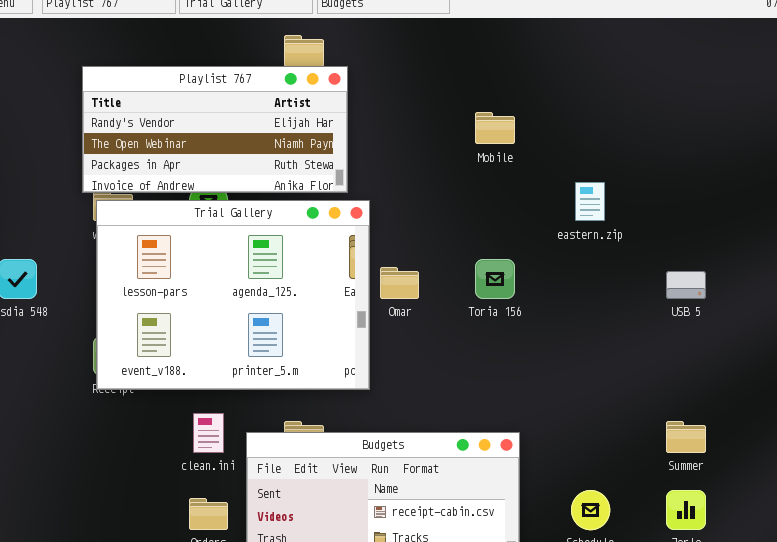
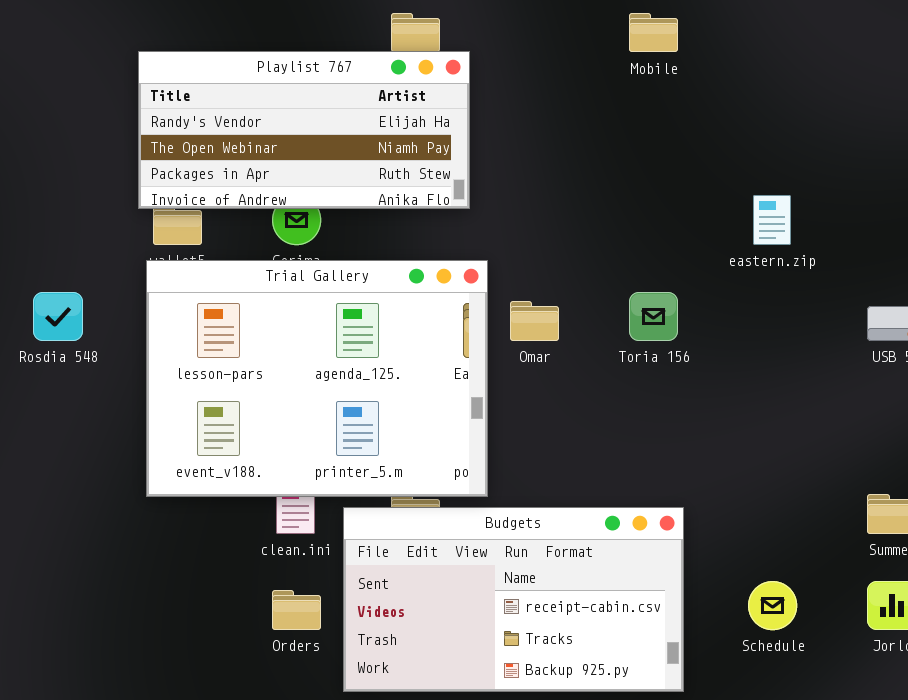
Mobile: [475,112,515,144] -> [629,13,678,52], moved
Trial Gallery: [96,200,370,390] -> [146,260,488,497], moved

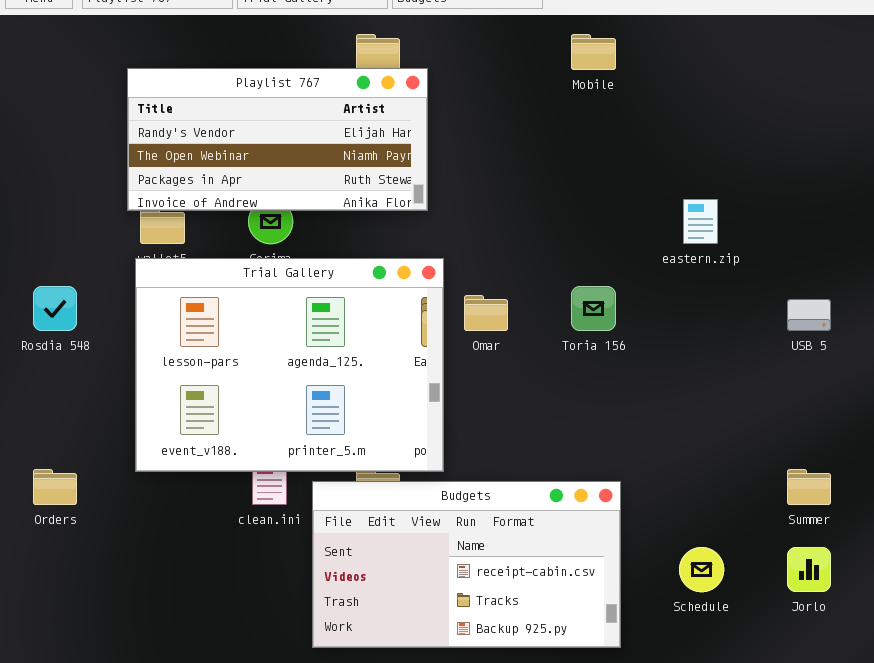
Orders: [272,590,321,630] -> [33,469,77,505], moved

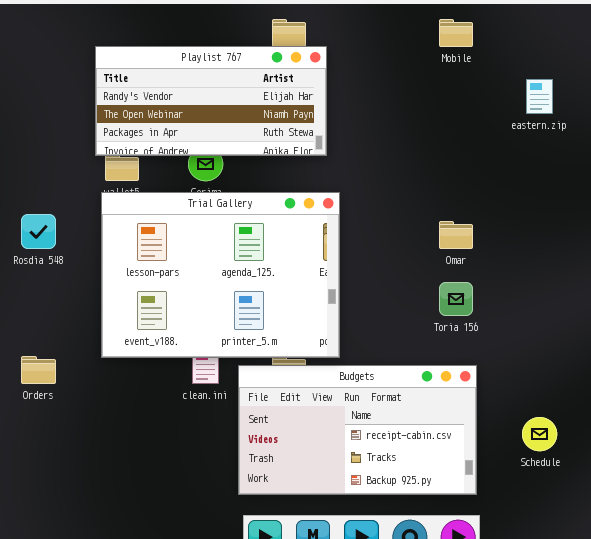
eastern.zip: [683,199,718,244] -> [526,79,553,114], moved
Toria 156: [571,286,616,331] -> [439,282,473,316], moved
Omar: [464,295,508,331] -> [439,221,473,249], moved

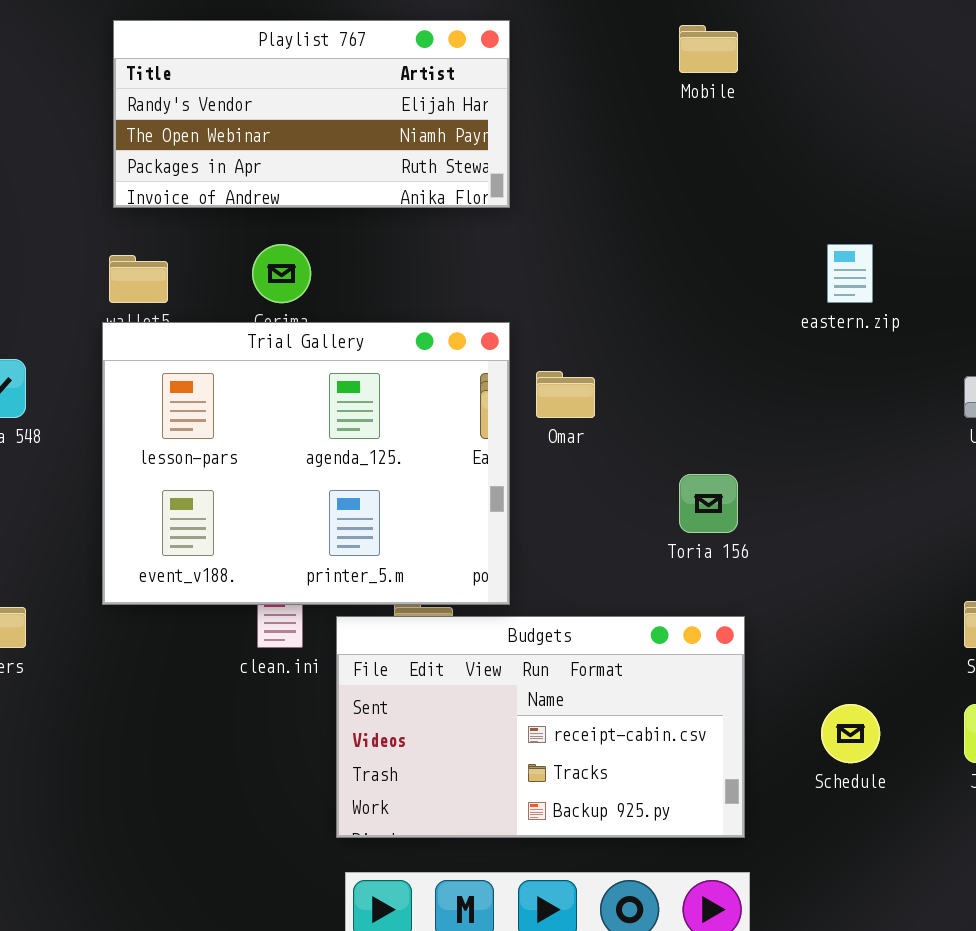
Playlist 767: [95,46,327,156] -> [113,20,510,208], moved
eastern.zip: [526,79,553,114] -> [827,244,873,303], moved
Omar: [439,221,473,249] -> [536,371,595,418], moved

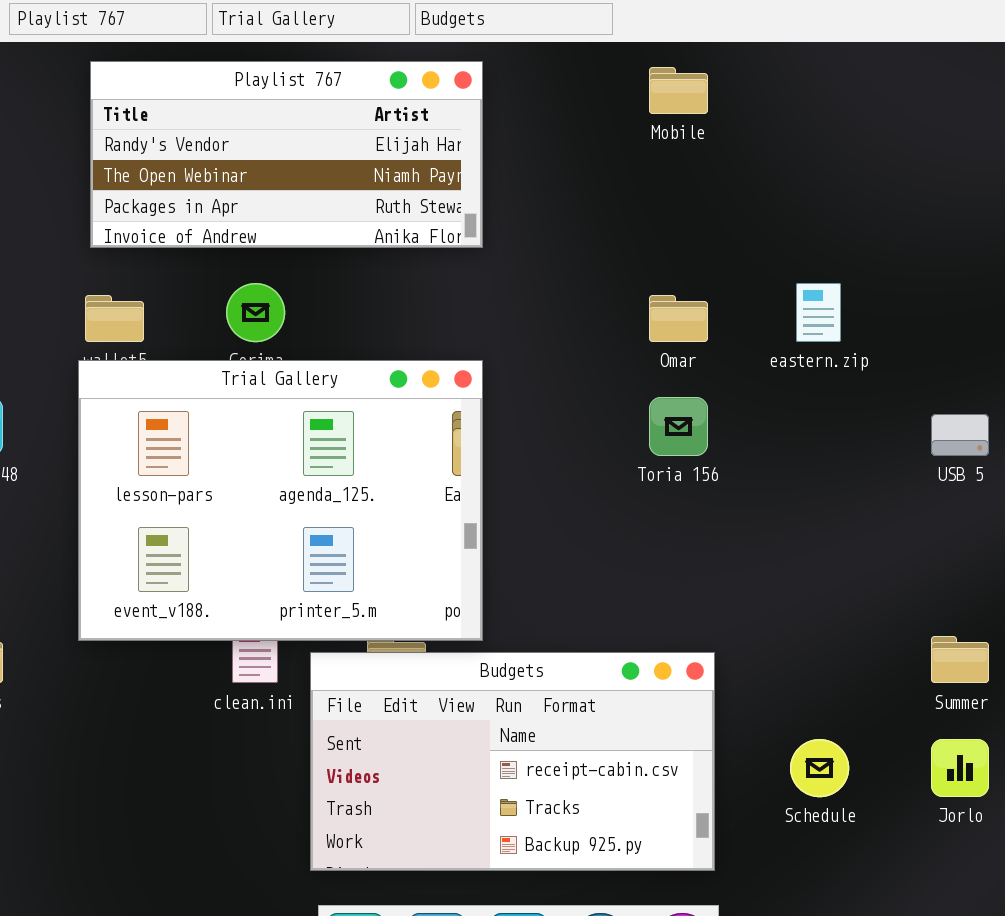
Omar: [536,371,595,418] -> [649,295,708,342], moved
Toria 156: [679,474,738,533] -> [649,397,708,456], moved

